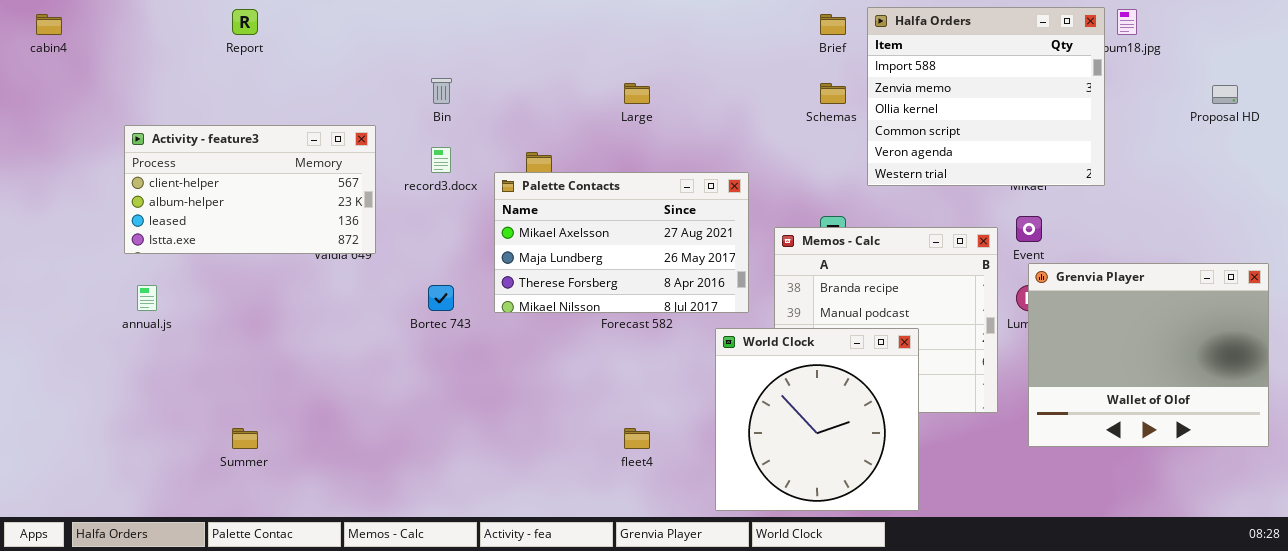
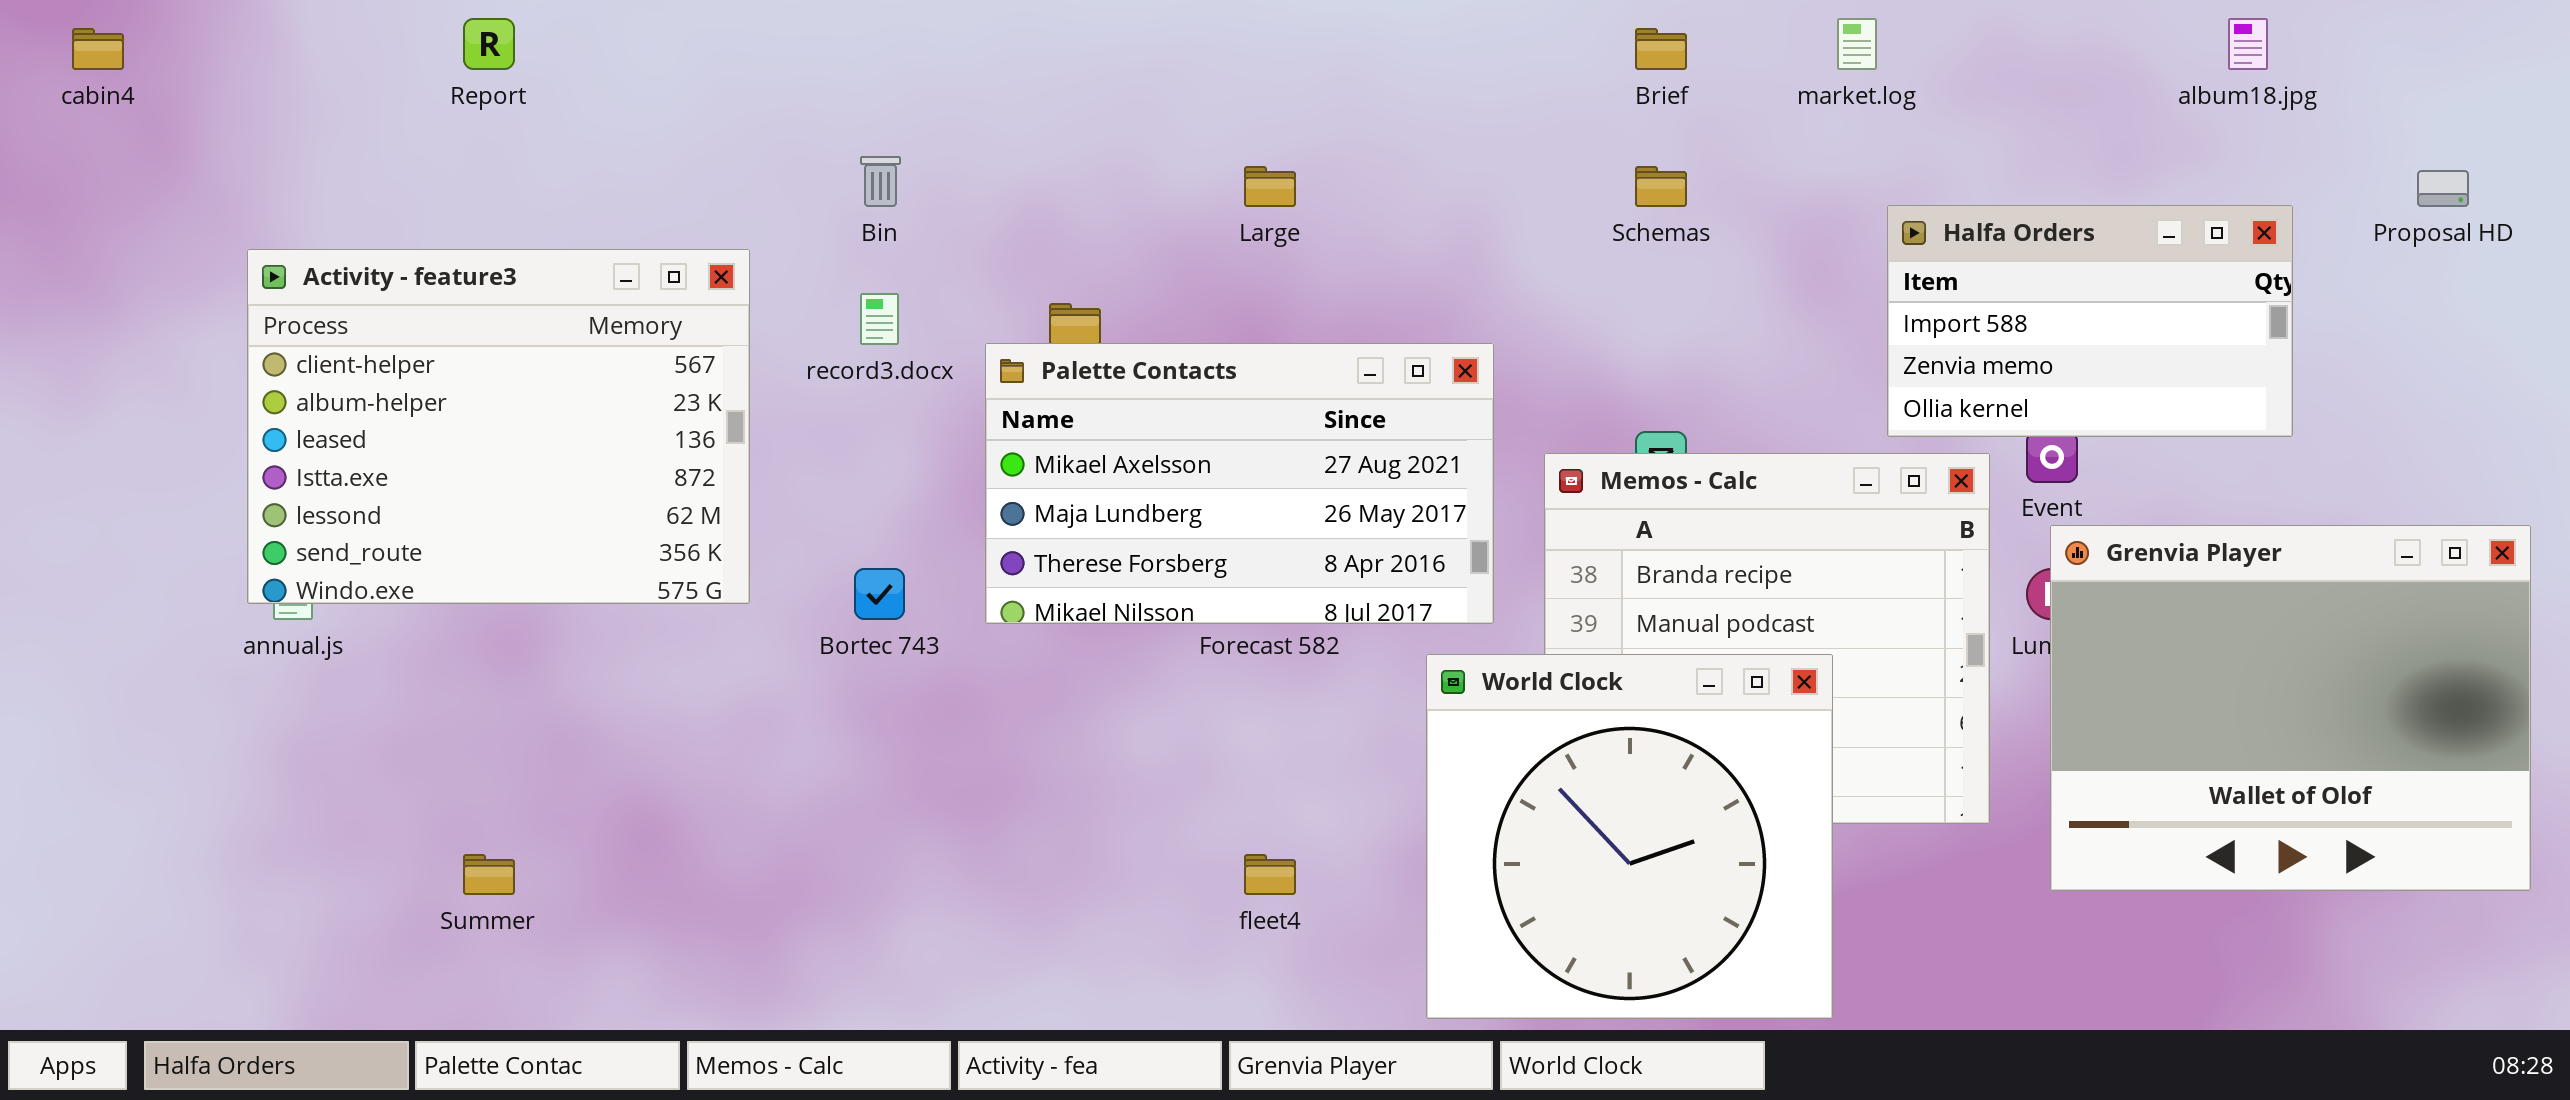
Halfa Orders: [867,7,1105,186] -> [1887,205,2293,437], moved, resized
Activity - feature3: [124,125,376,254] -> [247,249,750,604], resized

